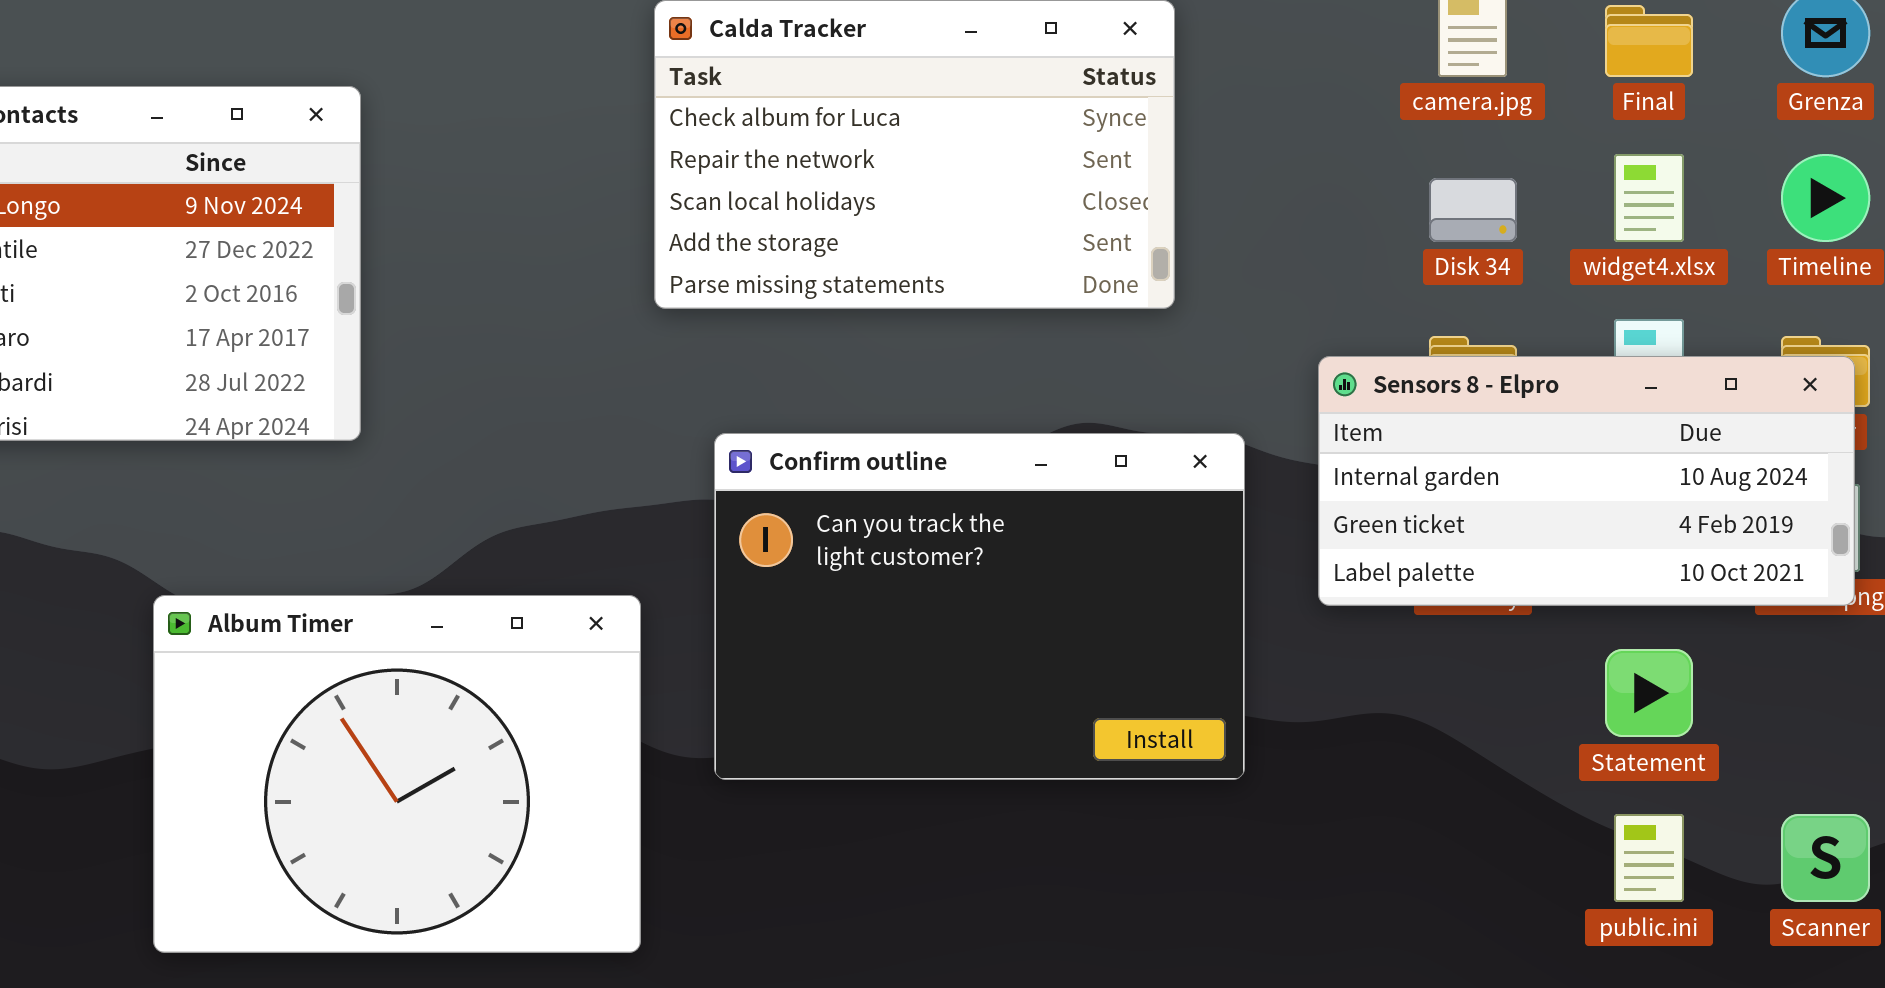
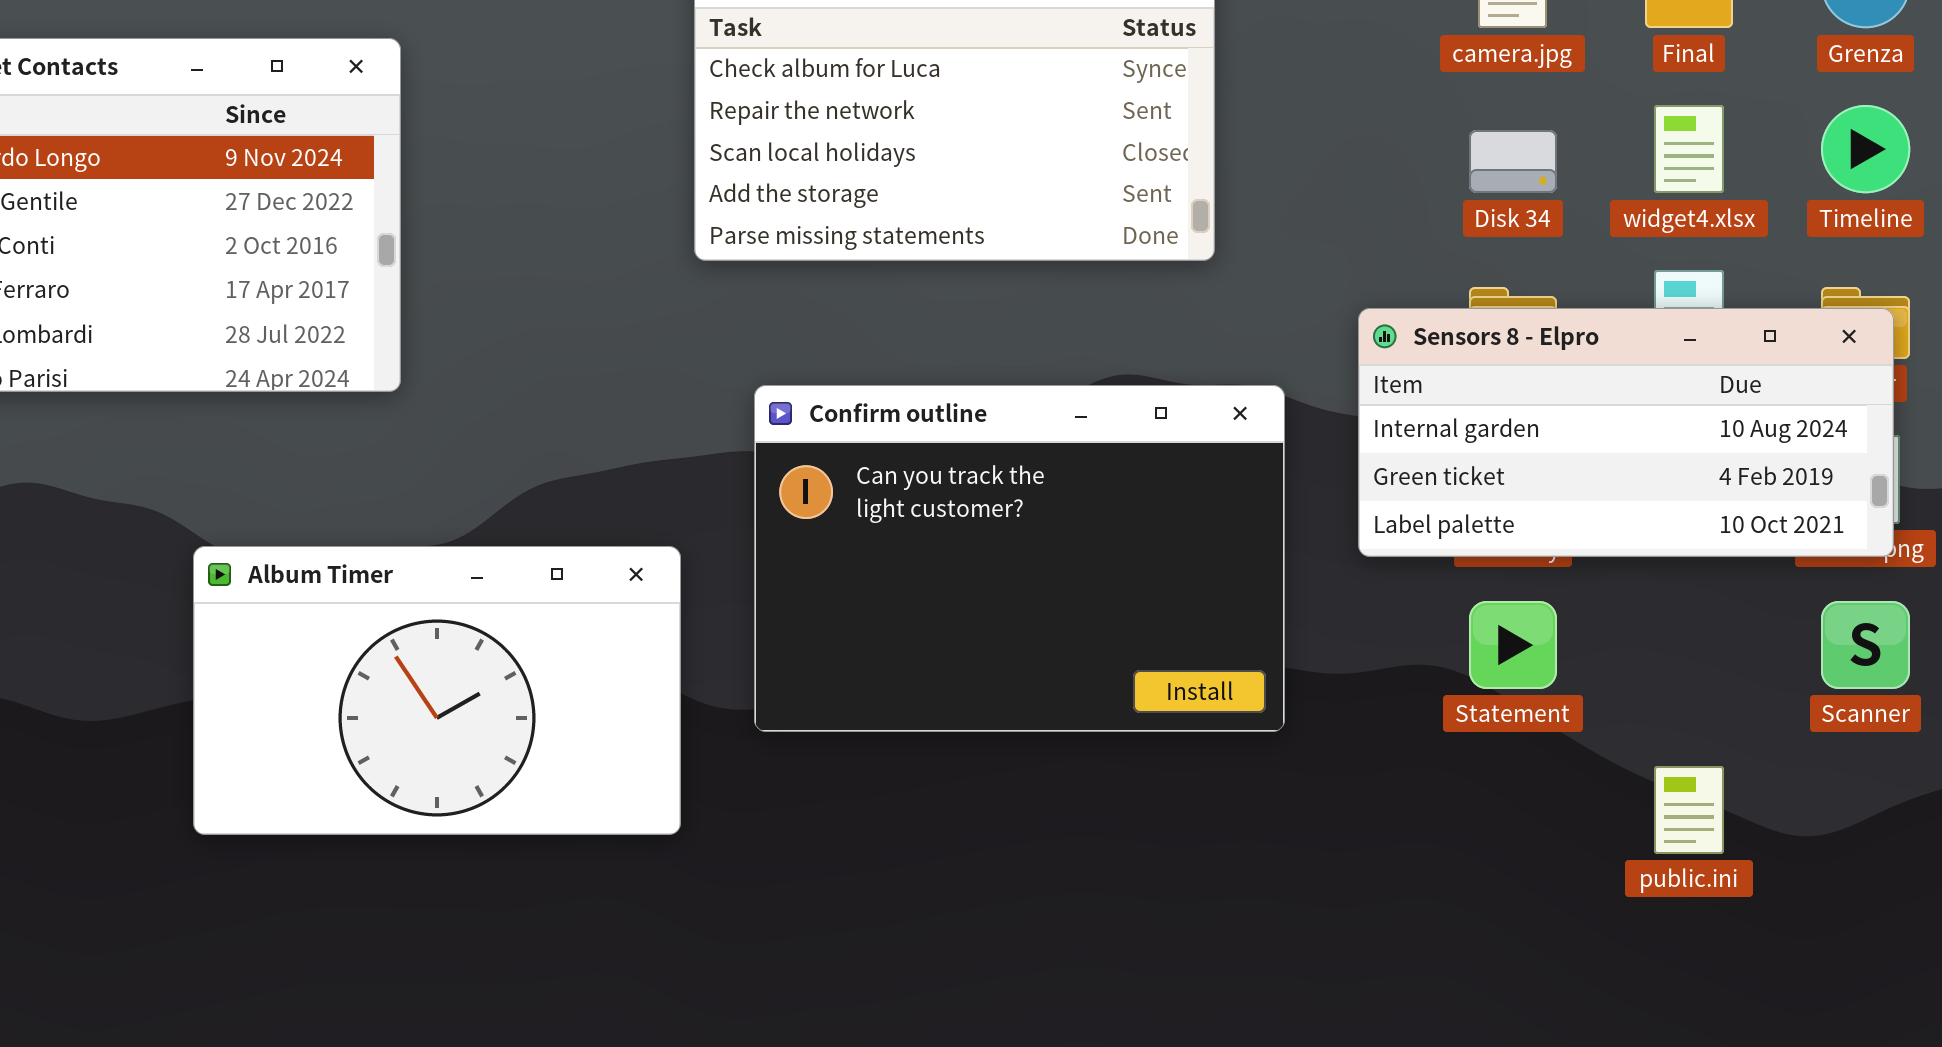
Album Timer: [153,595,641,953] -> [193,546,681,835], resized
Statement: [1605,649,1693,737] -> [1469,601,1557,689], moved
Scanner: [1781,814,1870,902] -> [1821,601,1910,689], moved

